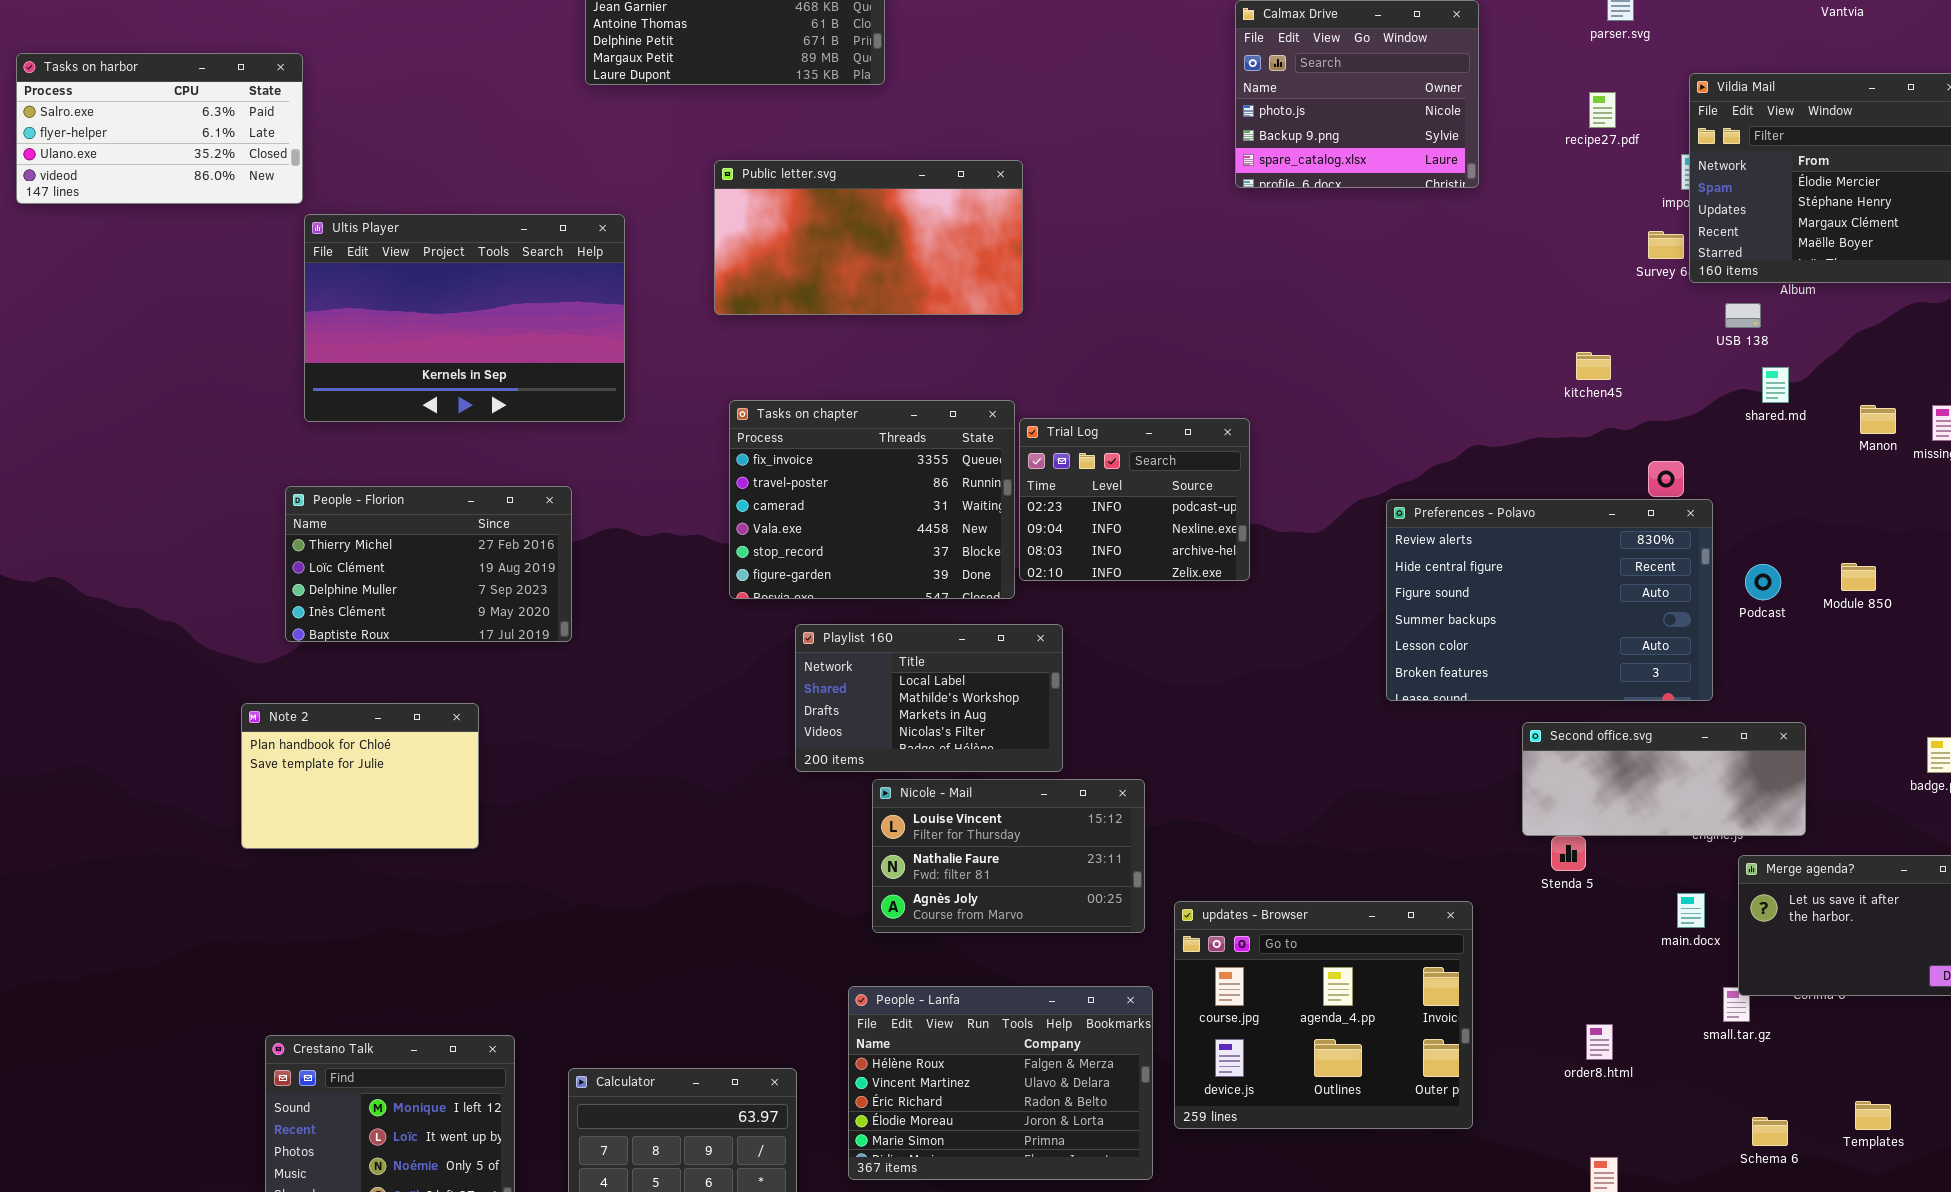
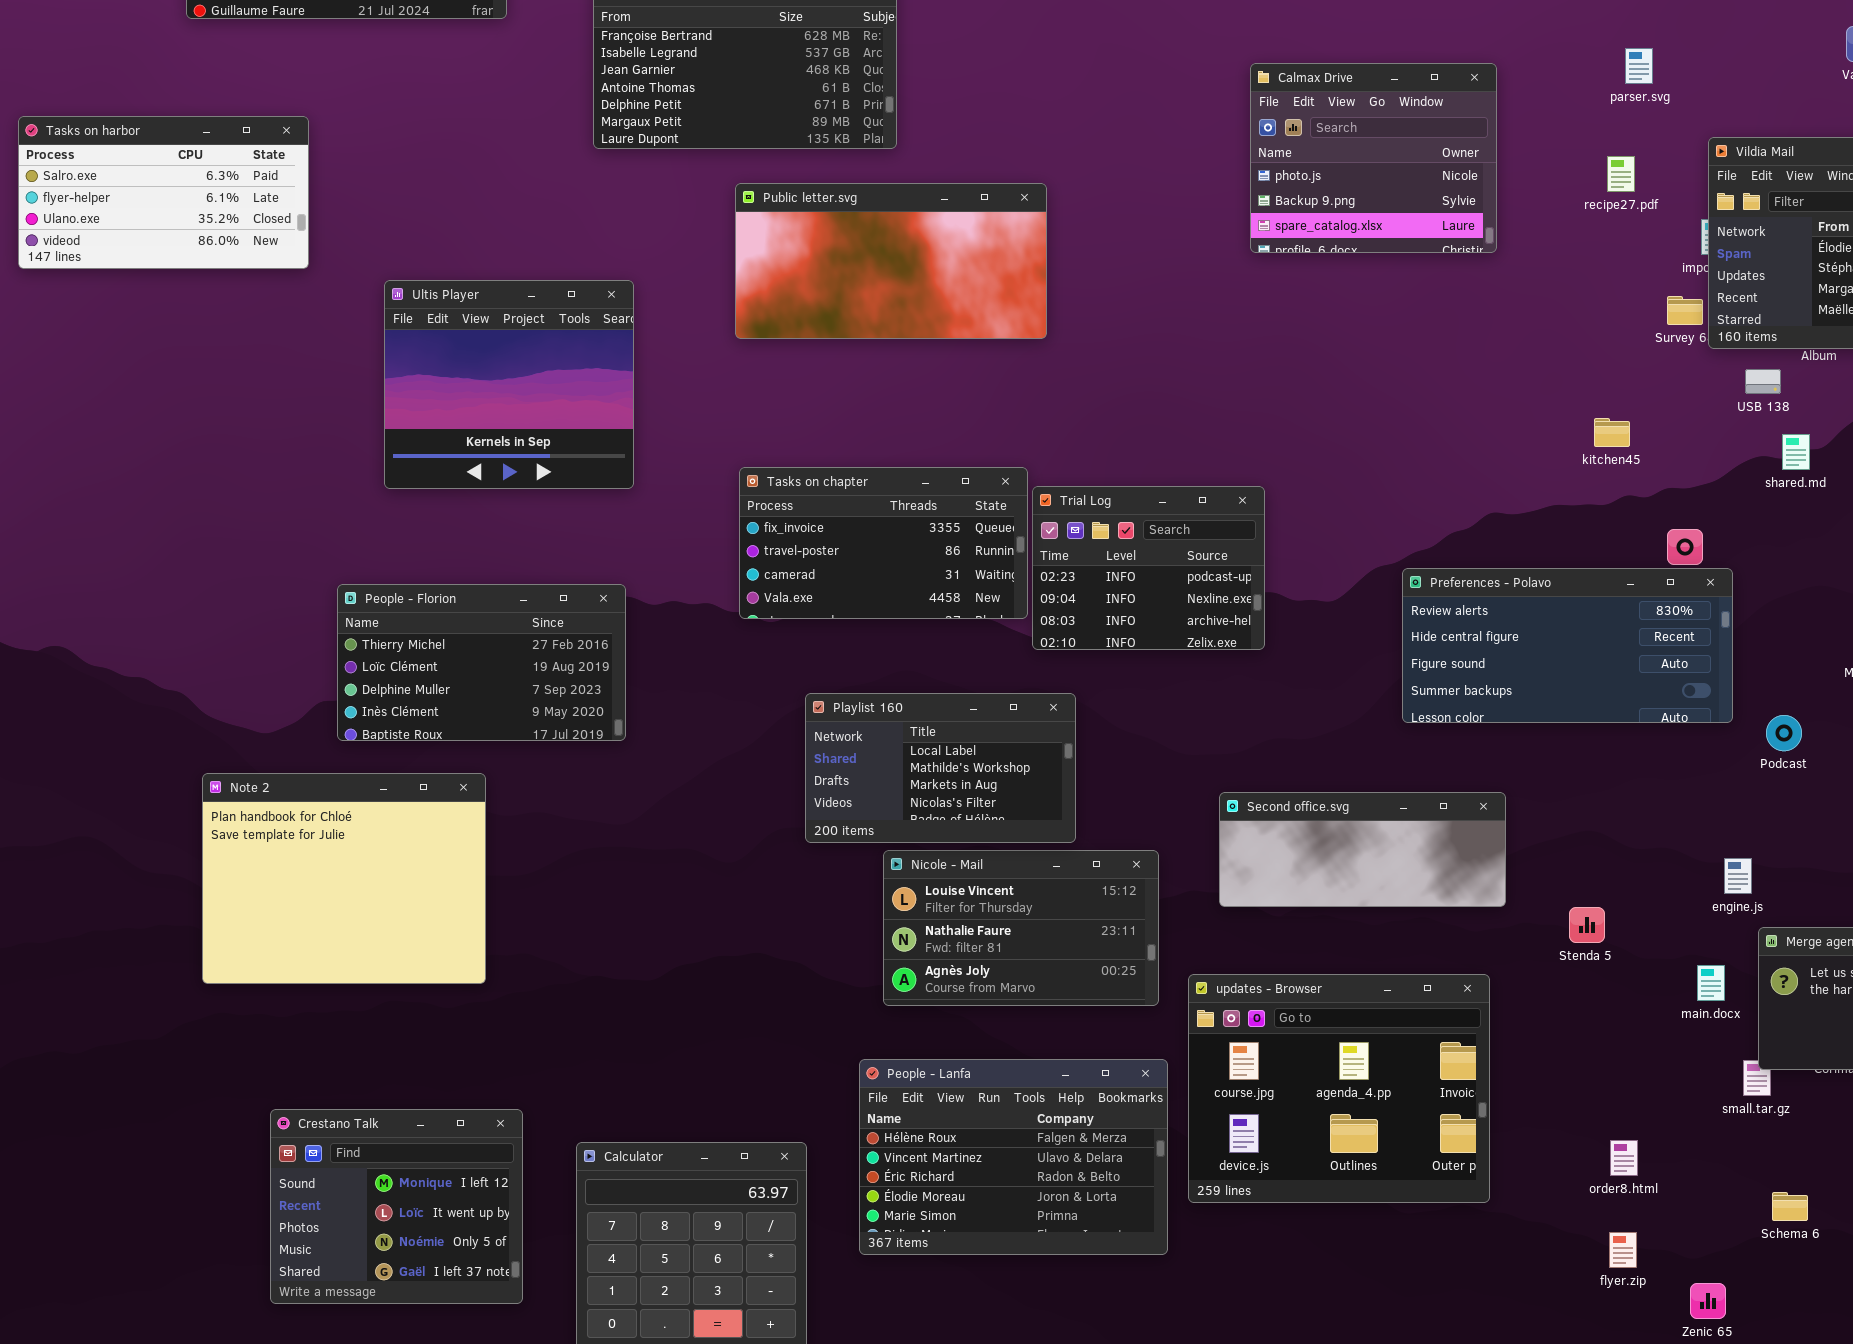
Public letter.svg: [714,160,1023,315] -> [735,183,1047,339], moved
Ultis Player: [304,214,625,422] -> [384,280,634,489], resized
Tasks on chapter: [729,400,1015,599] -> [739,467,1028,619], resized
People - Florion: [285,486,572,642] -> [337,584,626,741], moved
Preferences - Polavo: [1386,499,1713,701] -> [1402,568,1733,723], resized
Podcast: [1745,564,1781,600] -> [1766,715,1802,751], moved
Note 2: [241,703,479,849] -> [202,773,486,984], resized
Second office.svg: [1522,722,1806,836] -> [1219,792,1506,907], moved
order8.html: [1586,1024,1613,1060] -> [1610,1140,1638,1176], moved

